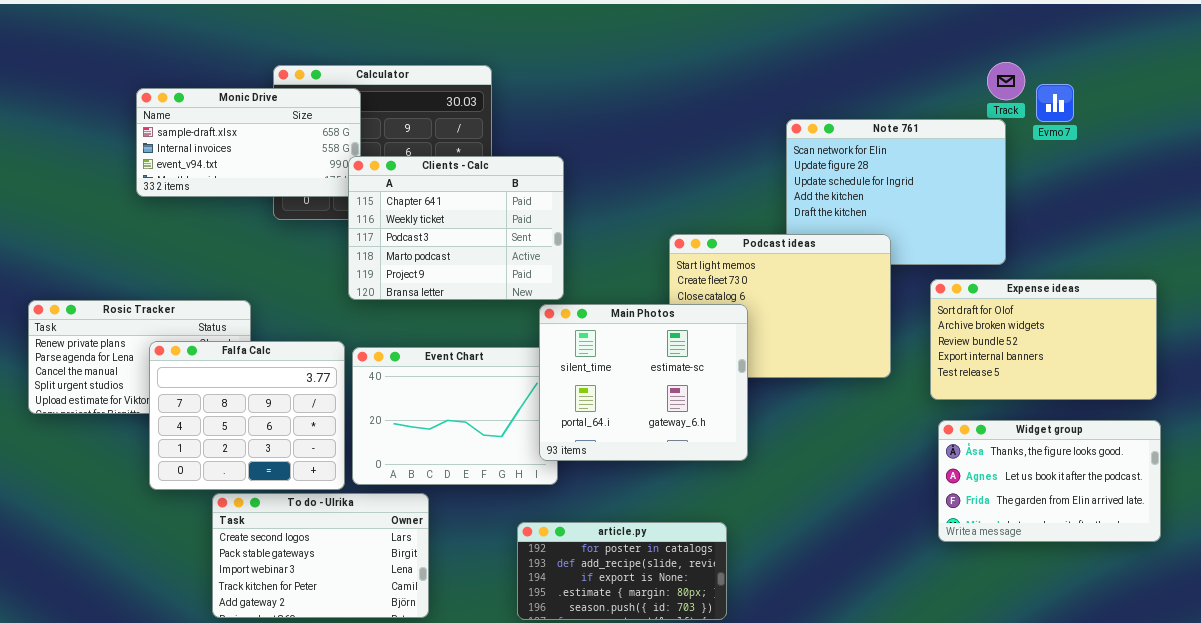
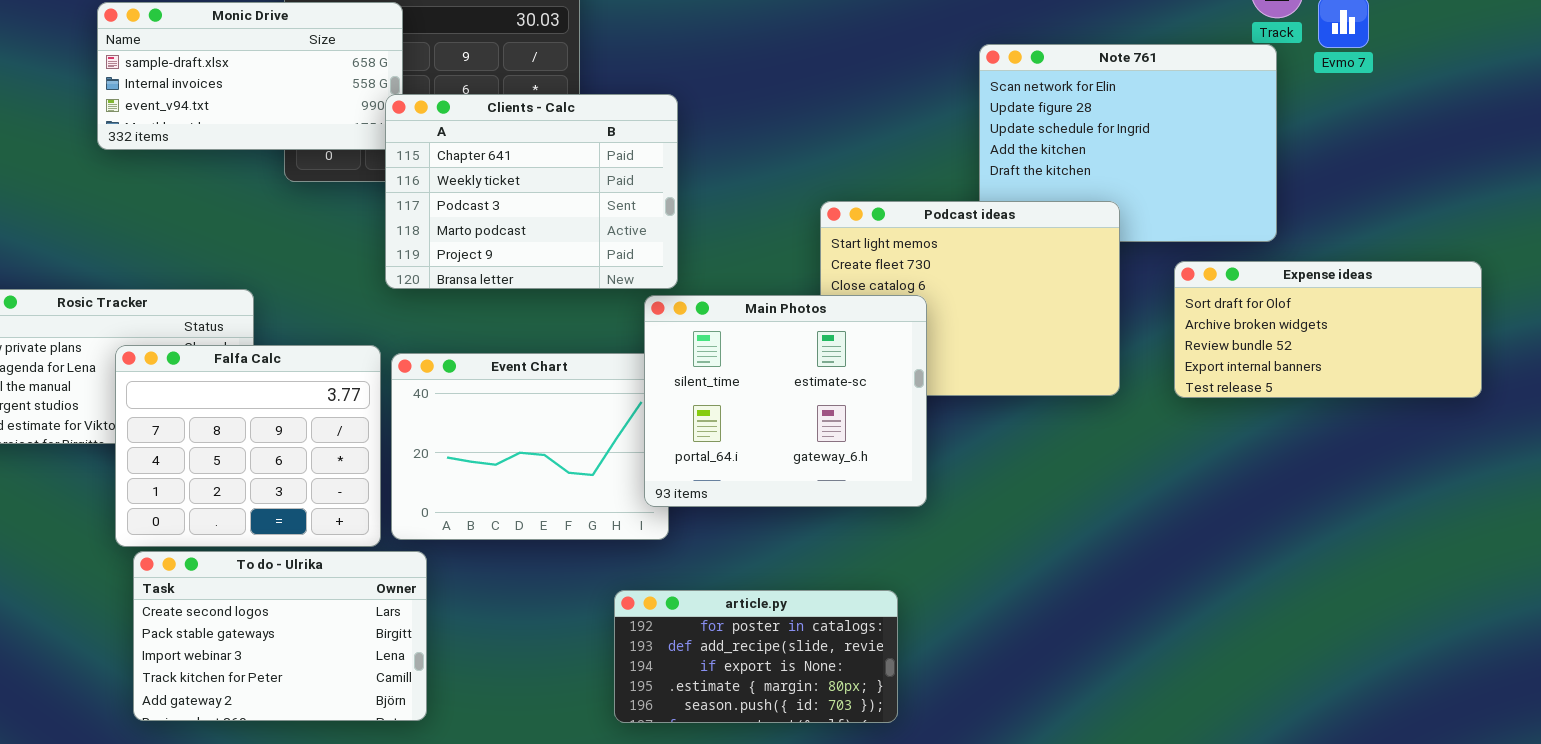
Expense ideas: [930,279,1157,400] -> [1174,261,1482,398], resized
Widget group: [938,420,1161,542] -> none, closed
To do - Ulrika: [212,493,429,618] -> [133,551,427,721], moved

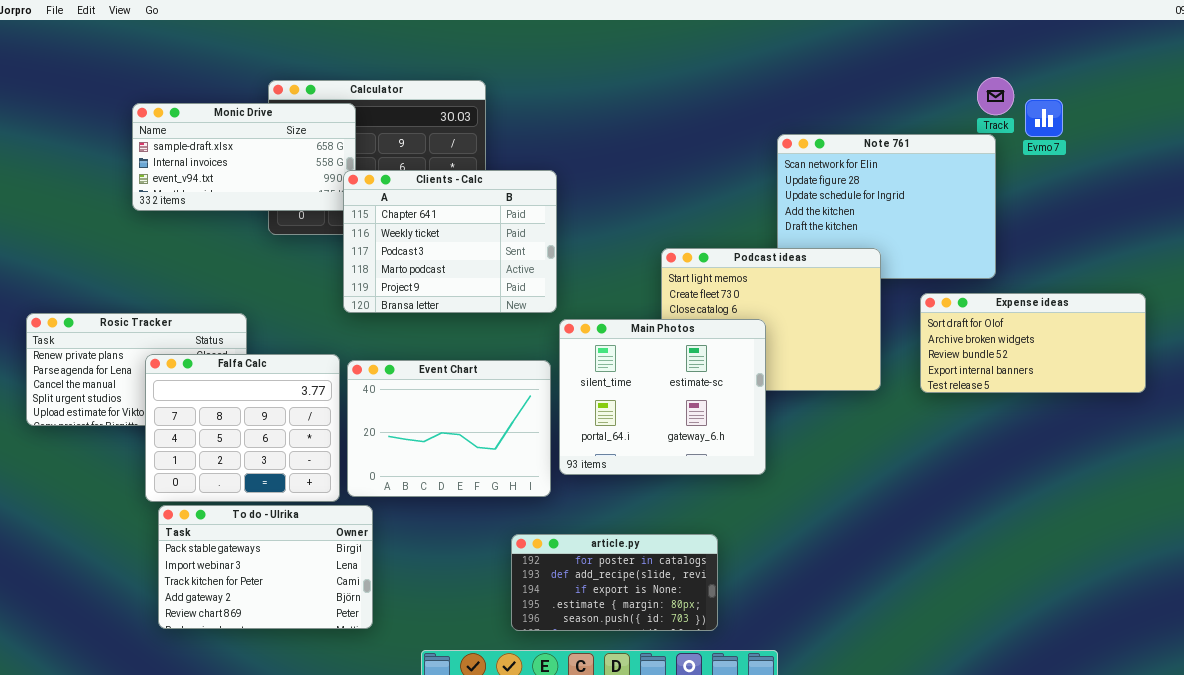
Main Photos: [644,295,927,507] -> [559,319,766,475], moved
To do - Ulrika: [133,551,427,721] -> [158,505,373,629], scrolled down 1 row

